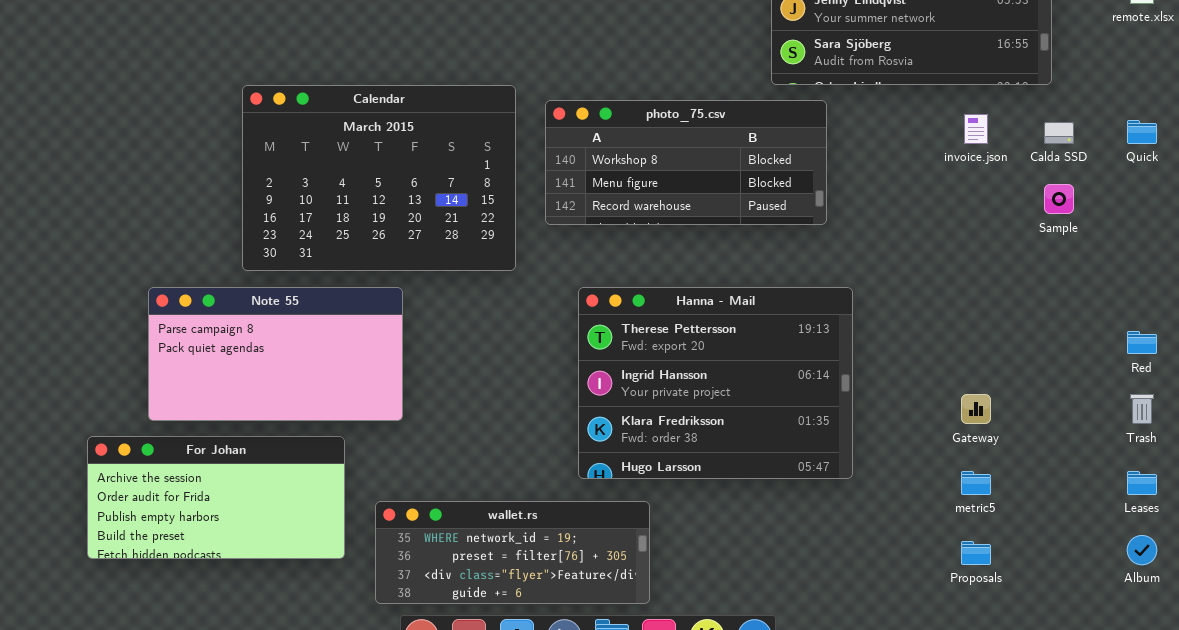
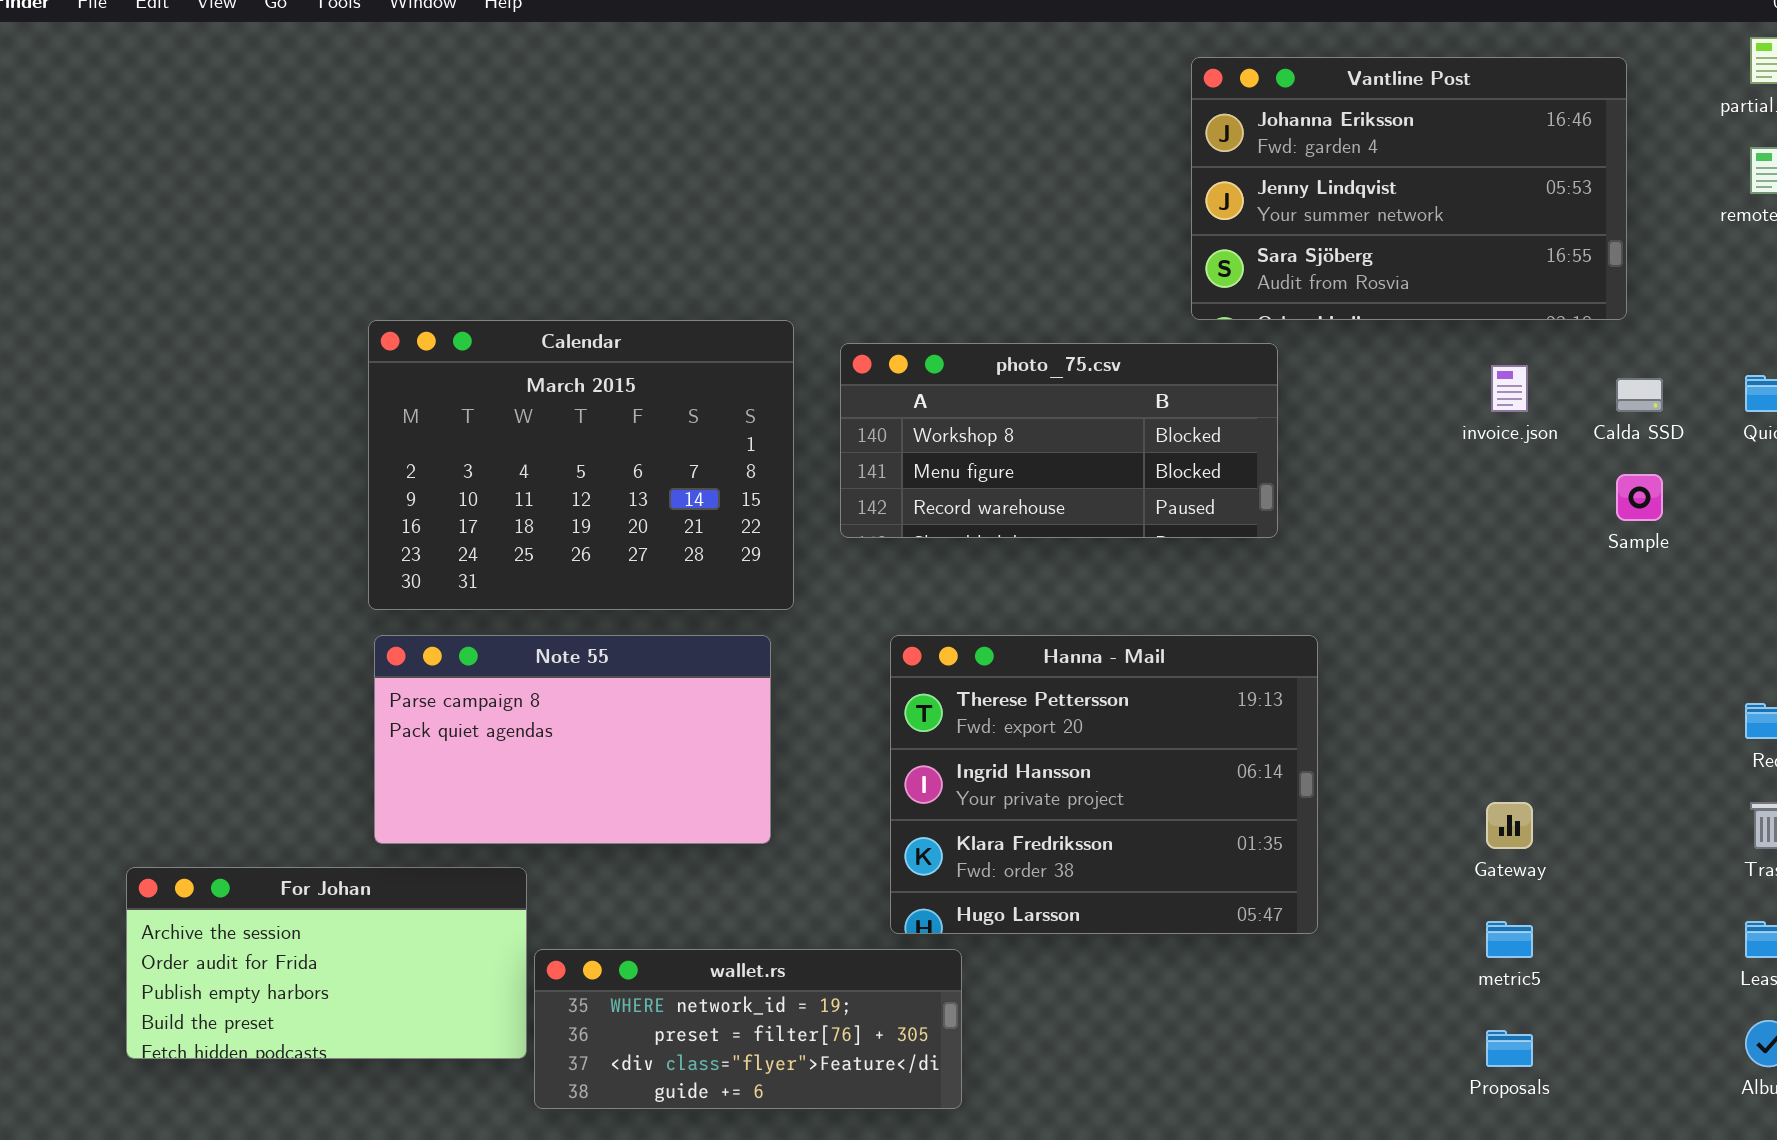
Note 55: [148,287,403,421] -> [374,635,771,844], moved
wallet.rs: [375,501,650,604] -> [534,949,962,1109], moved

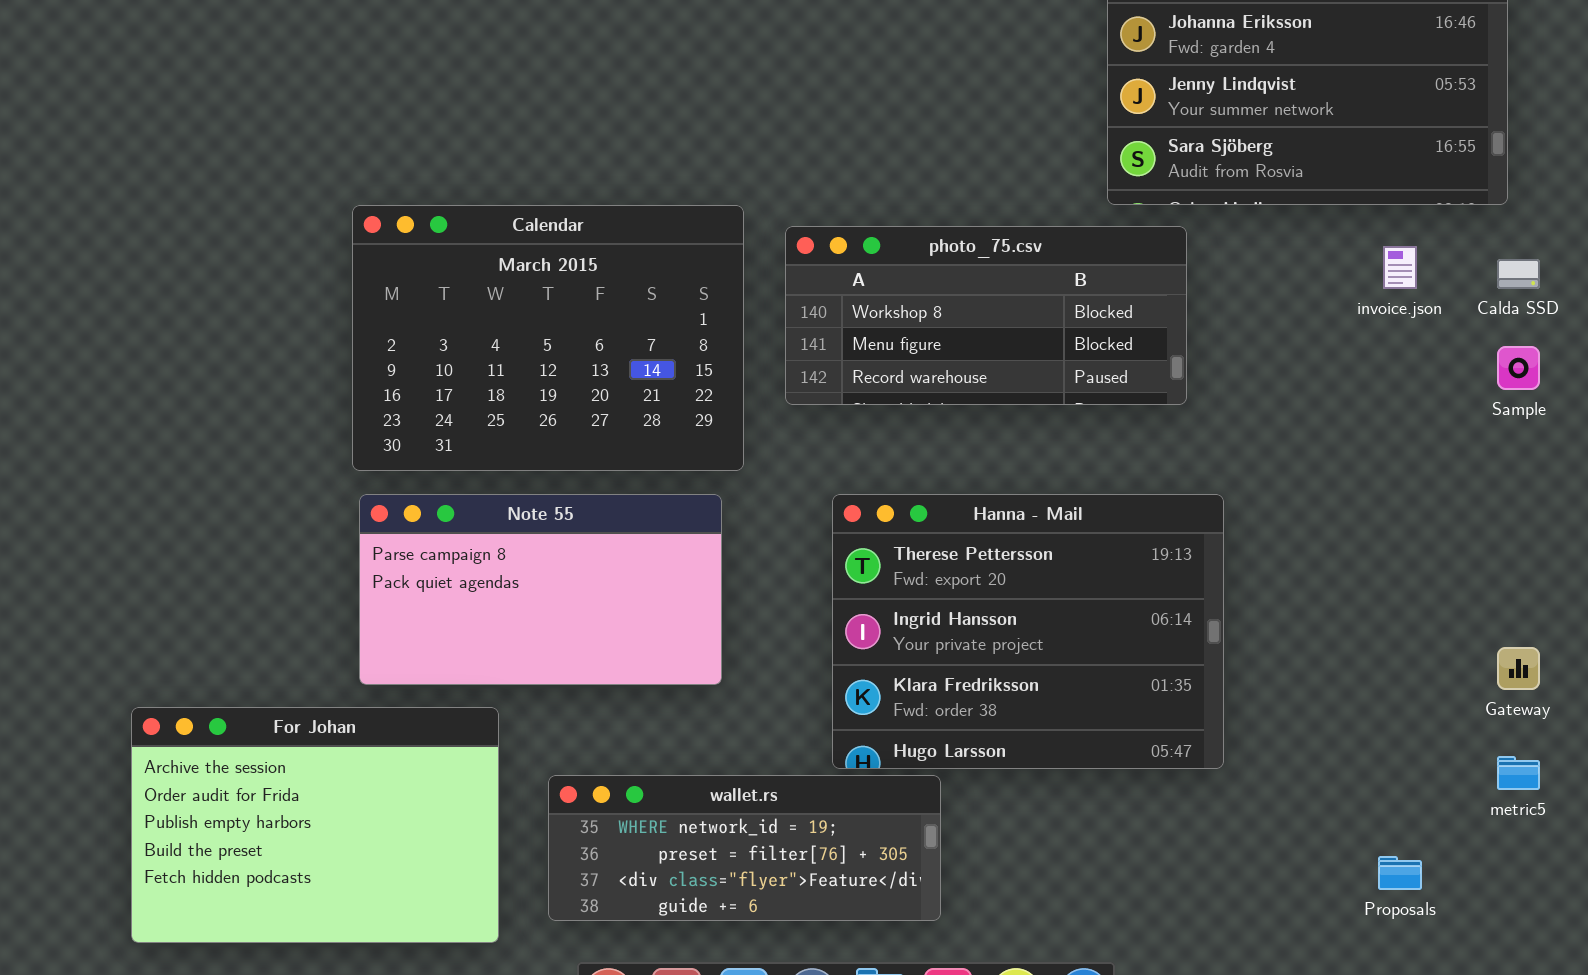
Gateway: [1486,802,1533,849] -> [1497,647,1540,690], moved
For Johan: [126,867,527,1059] -> [131,707,499,943], resized
metric5: [1486,921,1533,958] -> [1497,756,1540,790], moved
wallet.rs: [534,949,962,1109] -> [548,775,941,921], moved

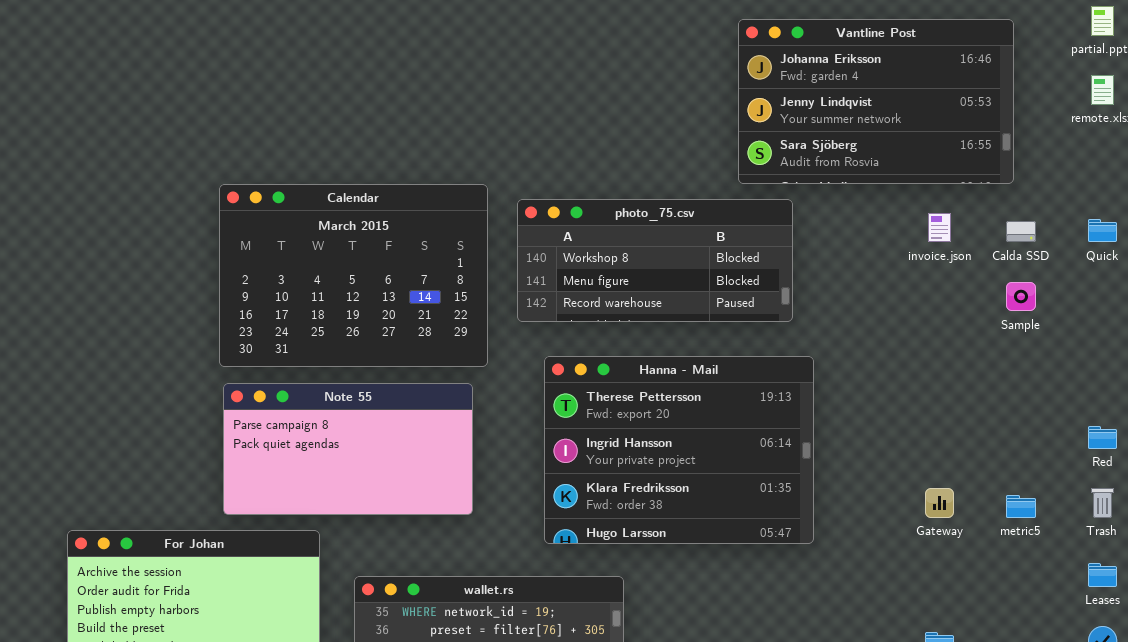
Hanna - Mail: [832,494,1224,769] -> [544,356,814,544], moved
Gateway: [1497,647,1540,690] -> [925,488,954,518], moved
metric5: [1497,756,1540,790] -> [1006,495,1036,518], moved

